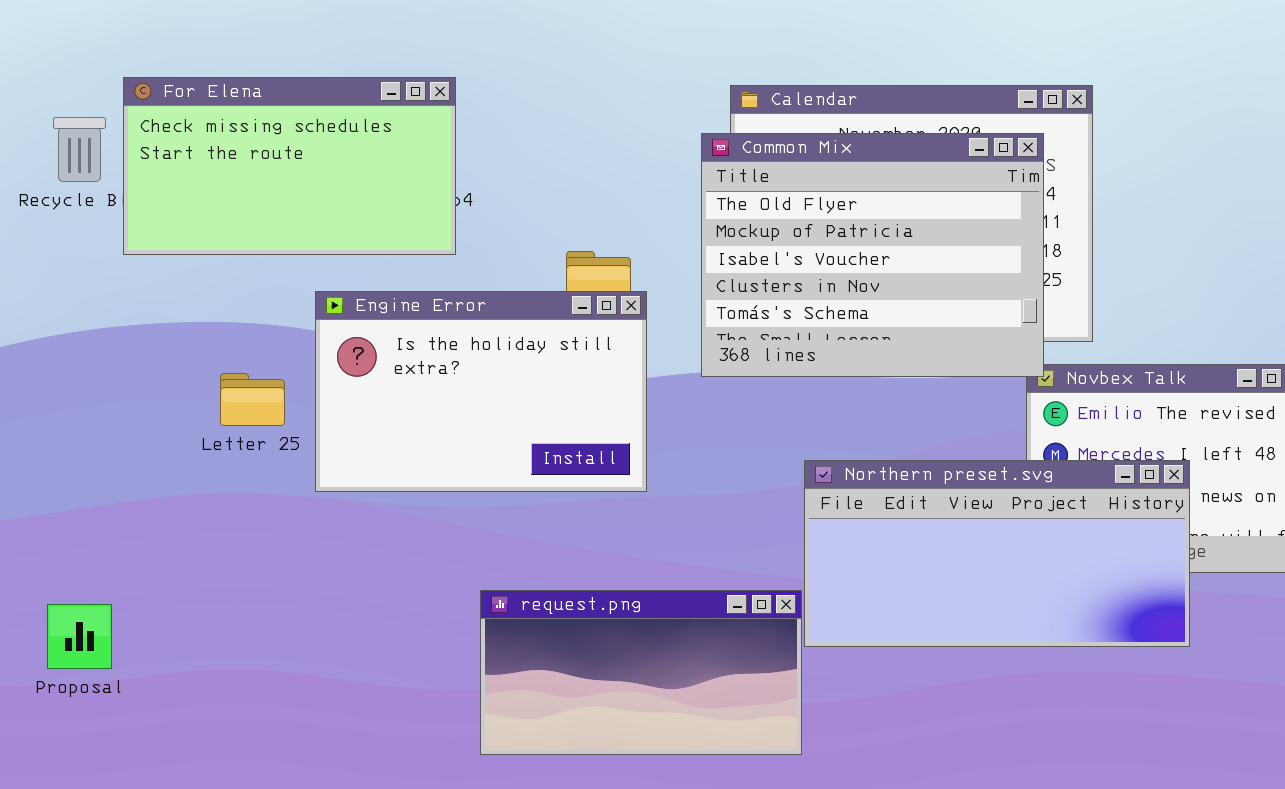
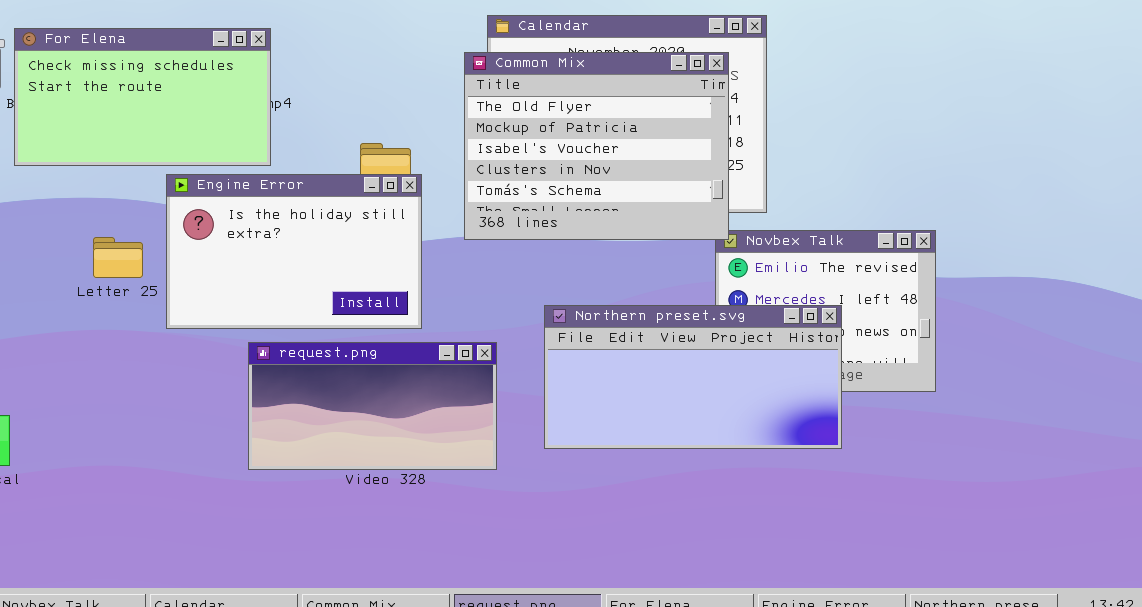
For Elena: [123,77,456,255] -> [14,28,271,166], moved
request.png: [480,590,802,755] -> [248,342,497,470], moved

